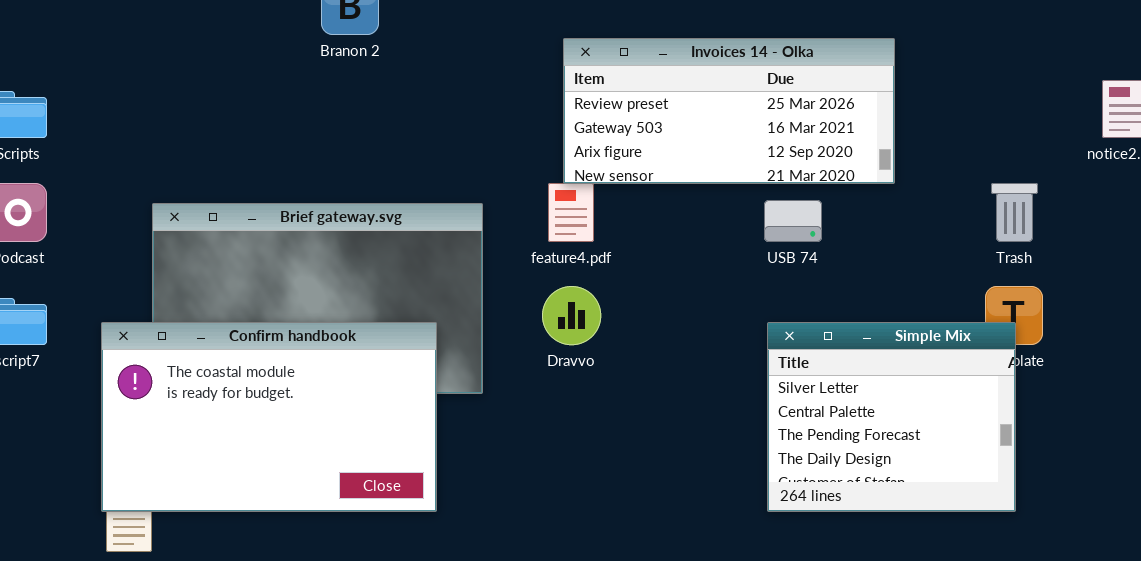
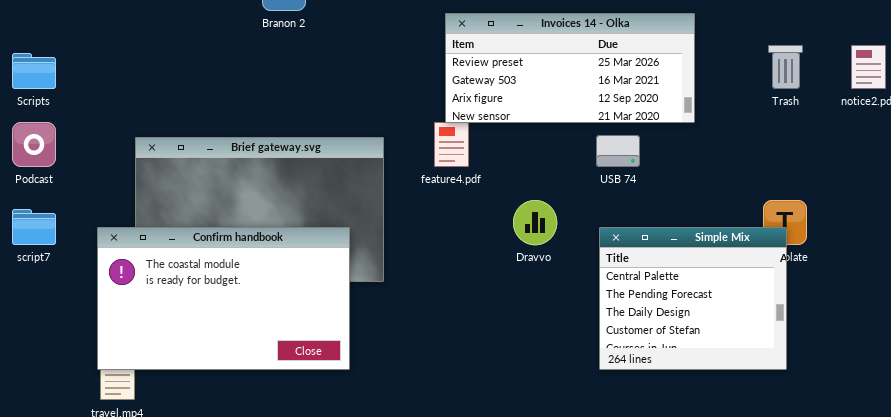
Trash: [991,183,1038,242] -> [768,45,803,89], moved
Dravvo: [542,286,601,345] -> [513,200,557,245], moved
Simple Mix: [767,322,1016,512] -> [599,227,787,370], scrolled down 1 row

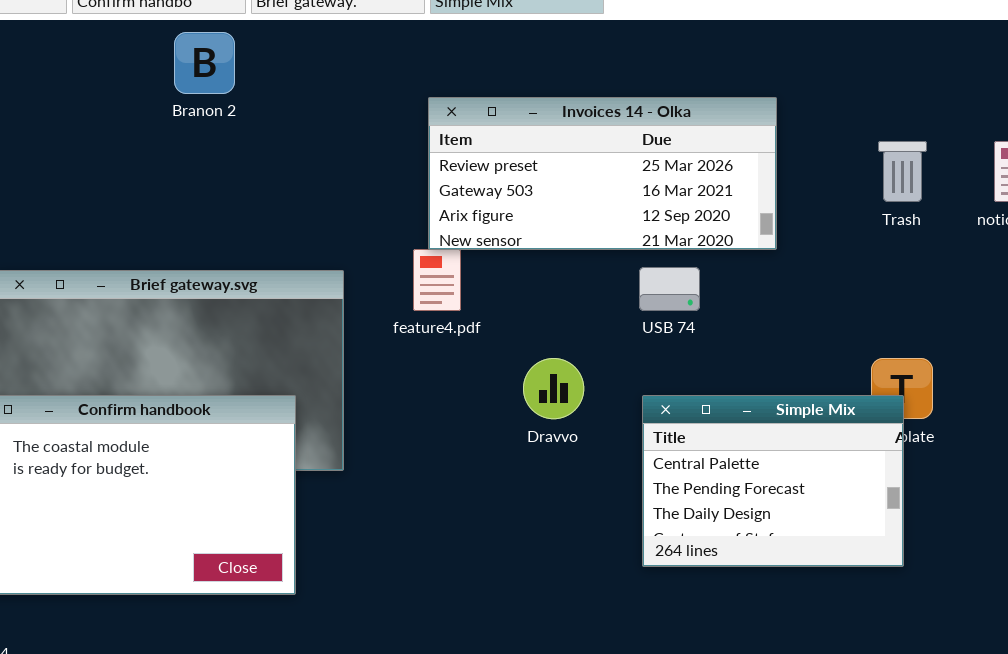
Simple Mix: [599,227,787,370] -> [642,395,904,567], resized

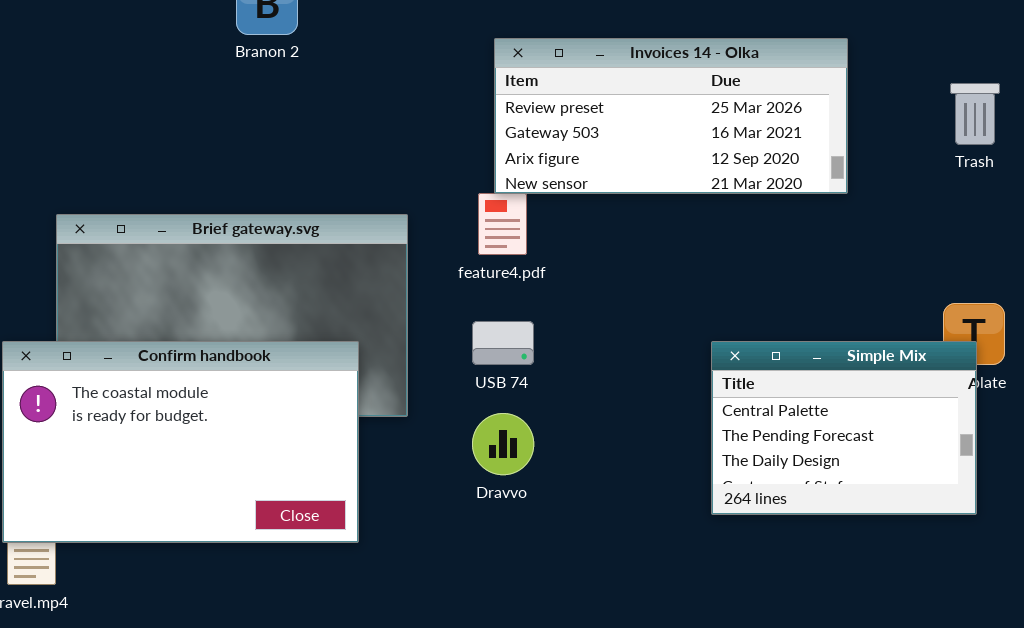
USB 74: [639,267,700,311] -> [472,321,534,365], moved
Dravvo: [523,358,584,419] -> [472,413,534,475], moved

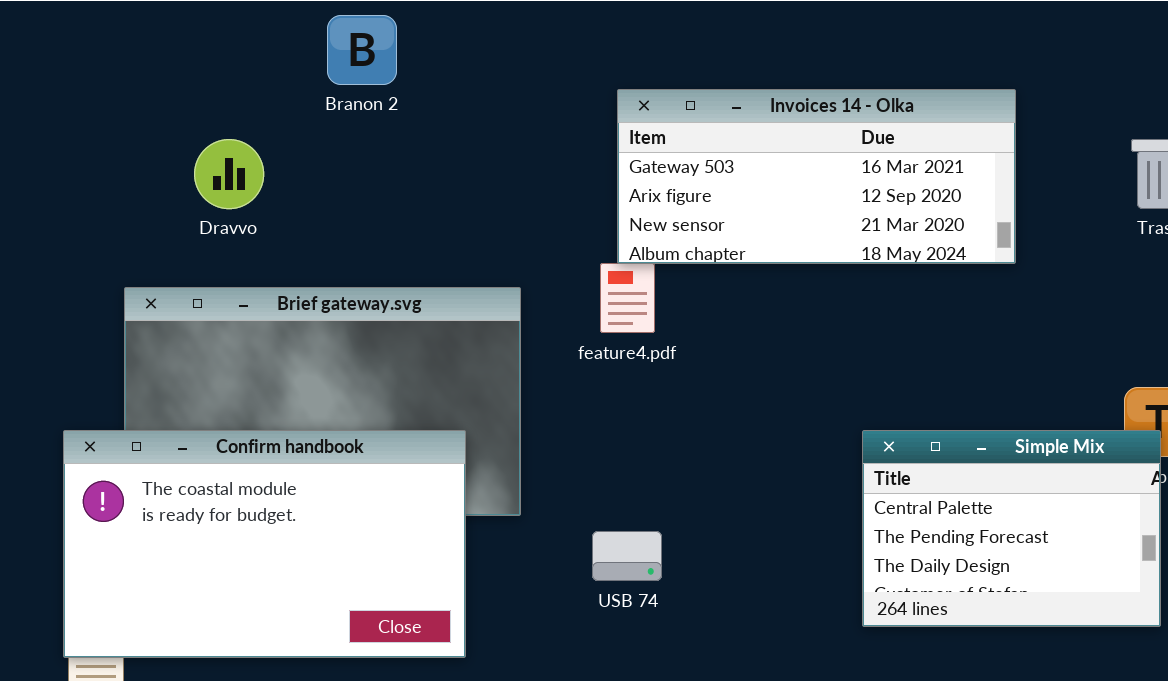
Invoices 14 - Olka: [494,38,848,194] -> [617,89,1016,264], scrolled down 1 row
USB 74: [472,321,534,365] -> [592,531,662,581], moved
Dravvo: [472,413,534,475] -> [194,139,264,209], moved

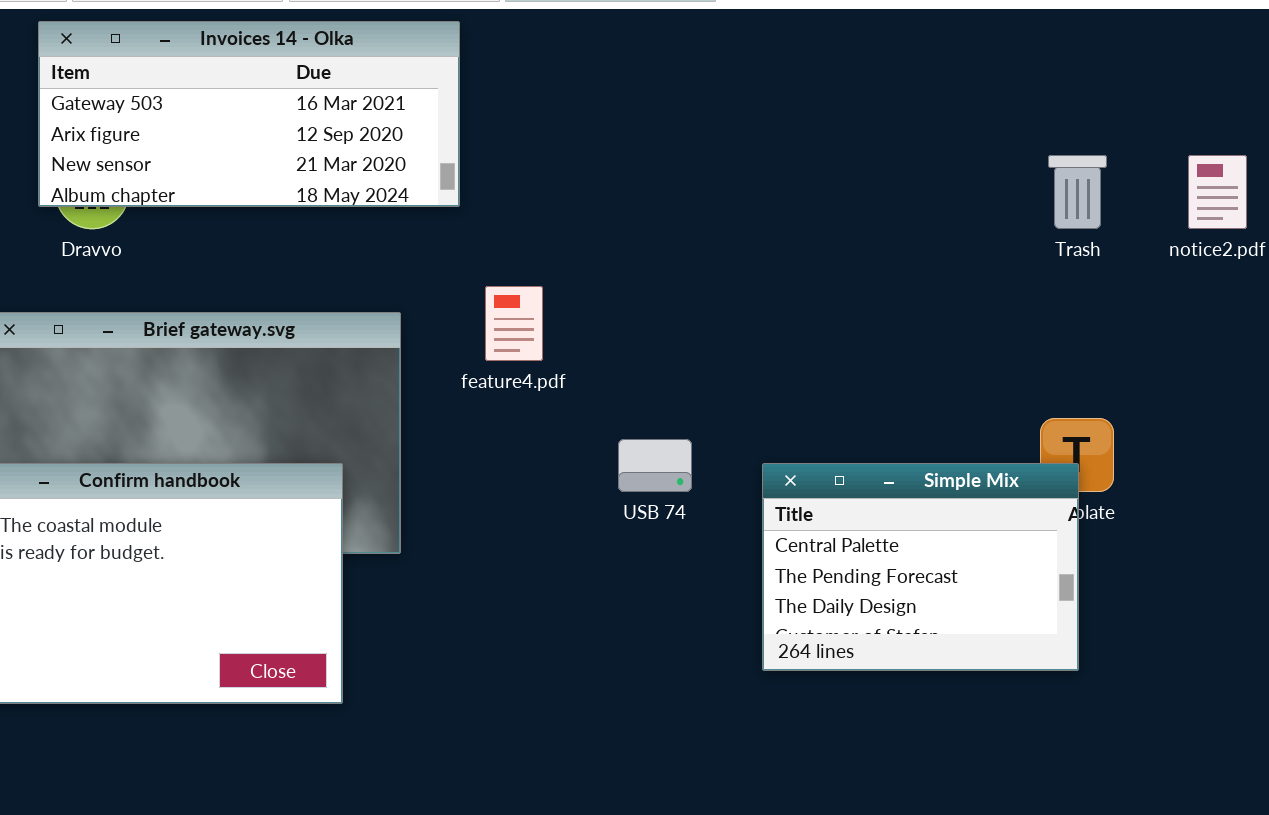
Invoices 14 - Olka: [617,89,1016,264] -> [38,21,460,207], moved
USB 74: [592,531,662,581] -> [618,439,692,492], moved

